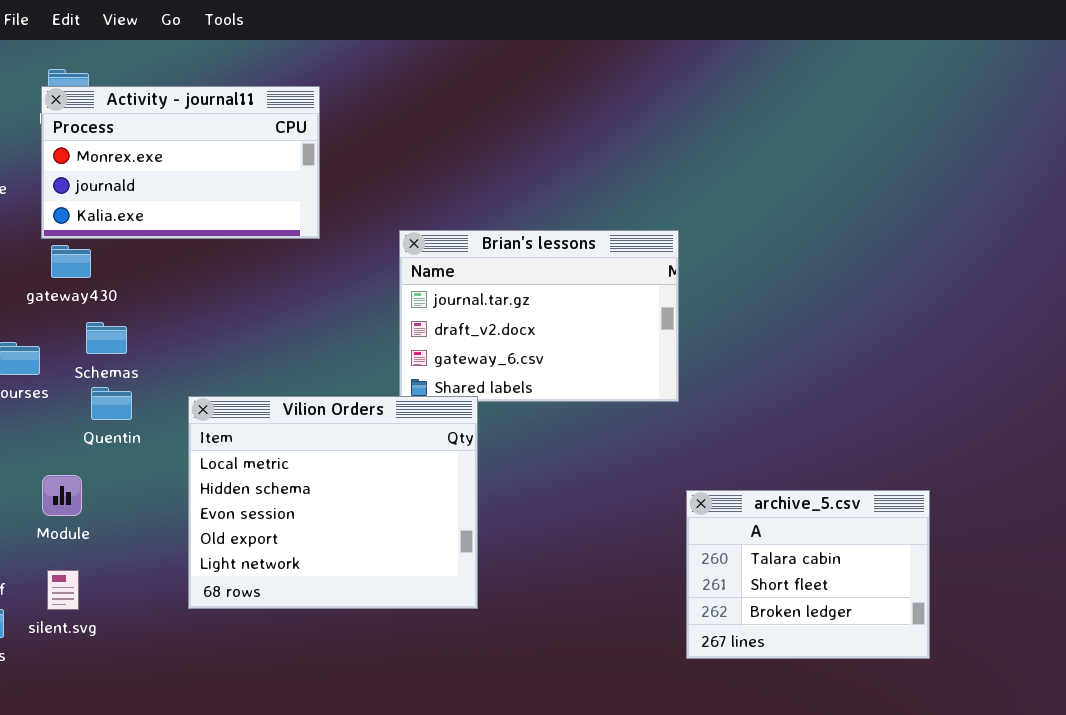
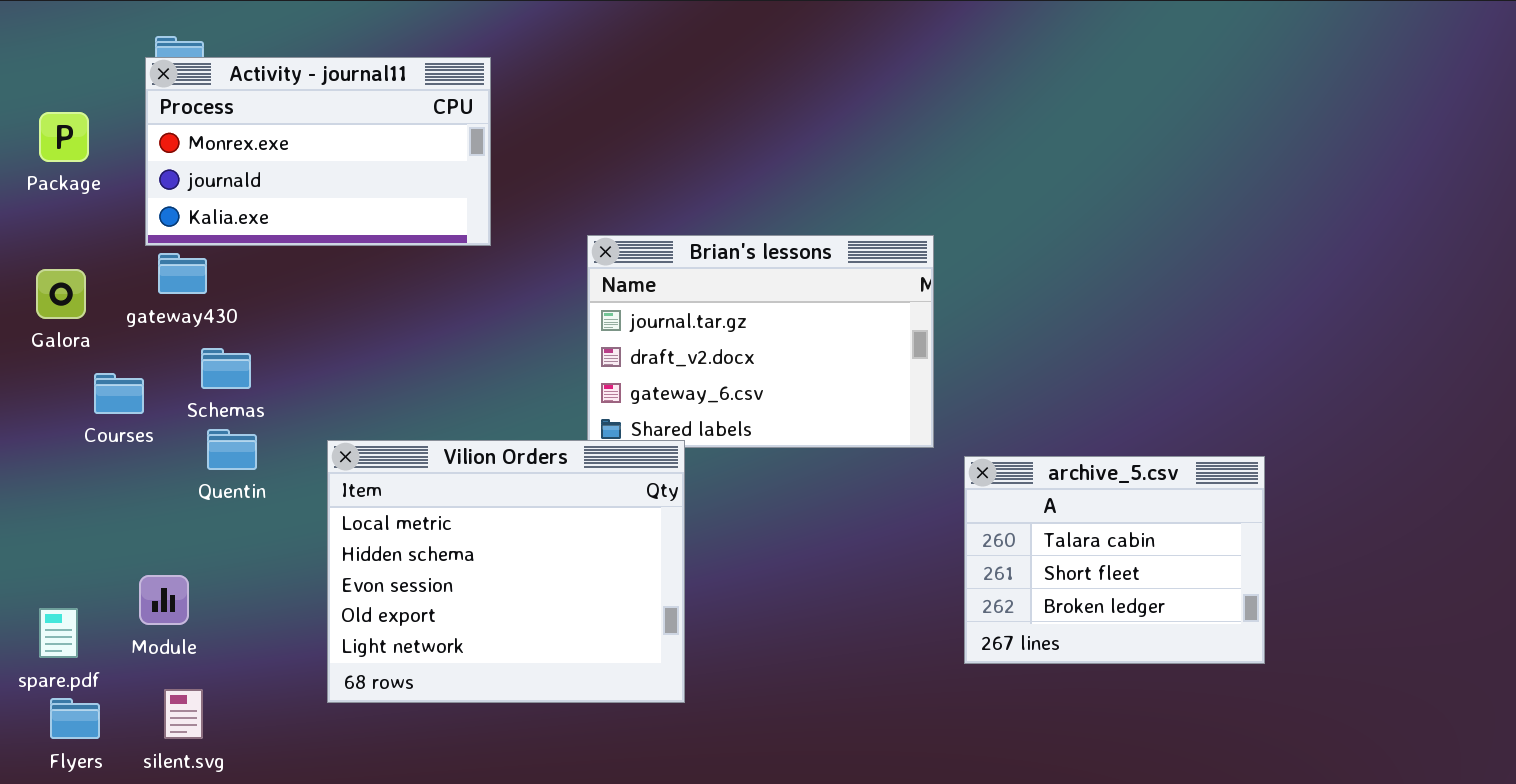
Module: [42,475,82,516] -> [139,575,189,625], moved
archive_5.csv: [686,490,930,659] -> [964,456,1265,664], moved
silent.svg: [47,570,79,610] -> [164,689,203,739], moved

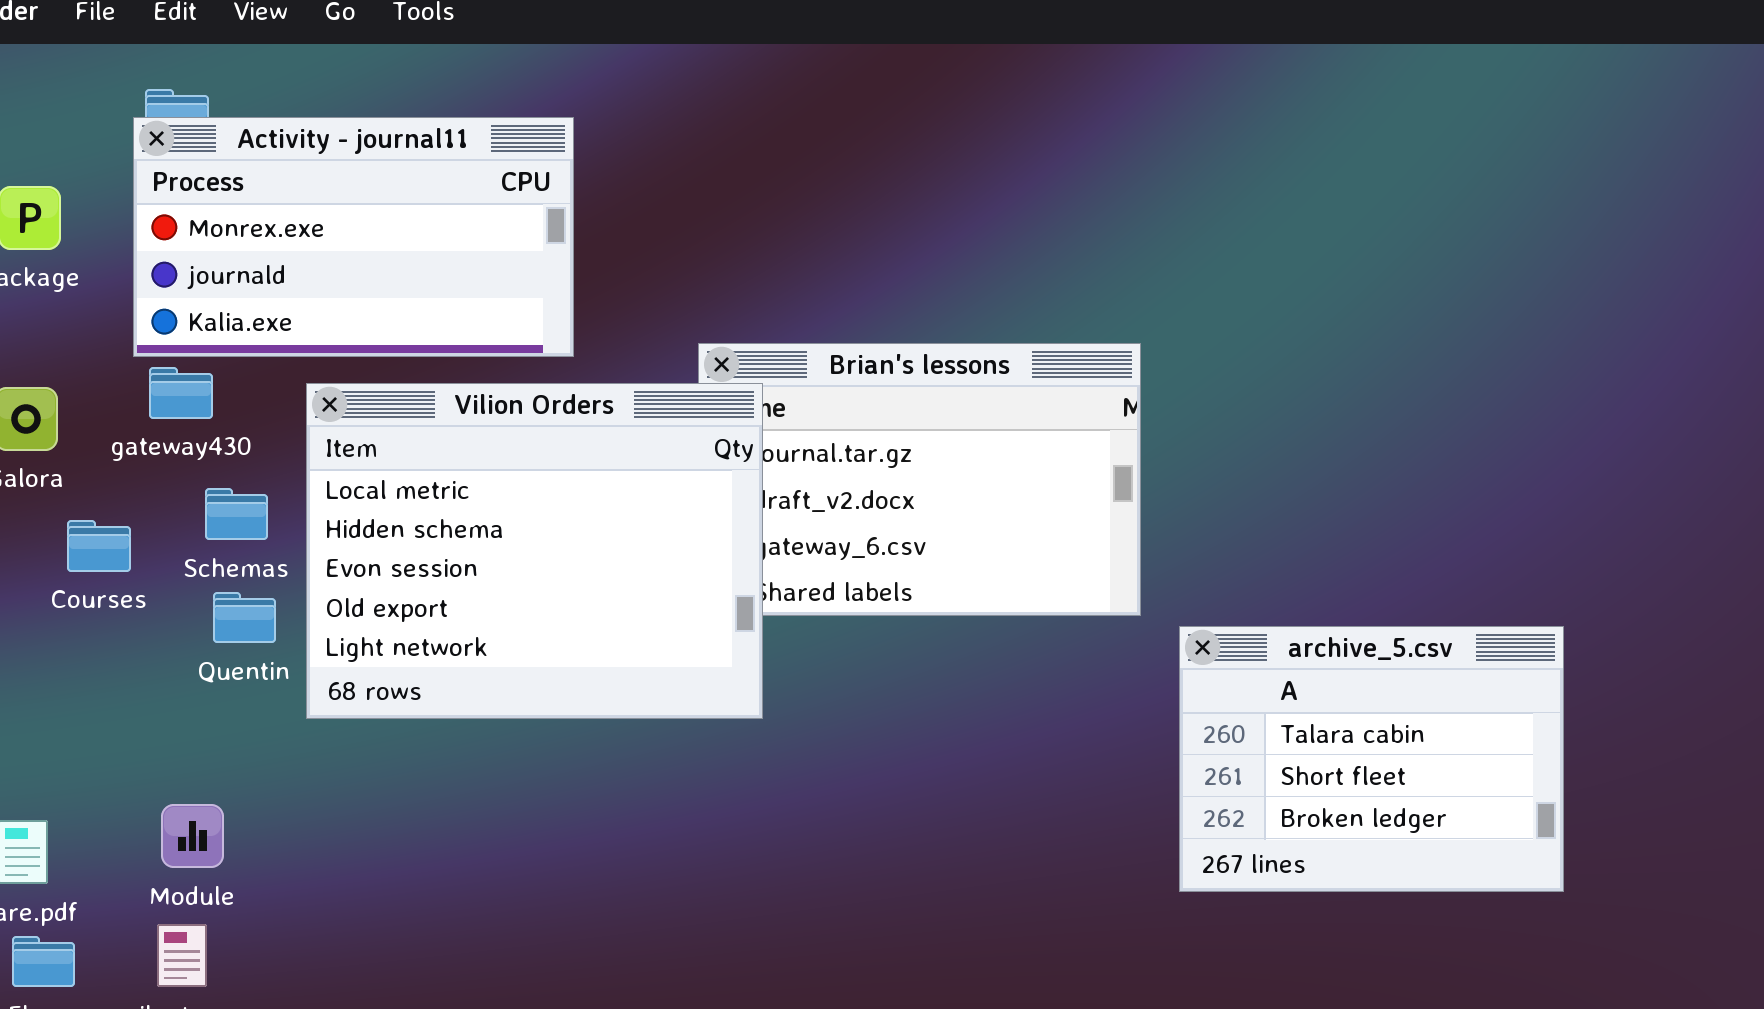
Vilion Orders: [327,440,685,703] -> [306,383,763,719], moved
Module: [139,575,189,625] -> [161,804,224,868], moved

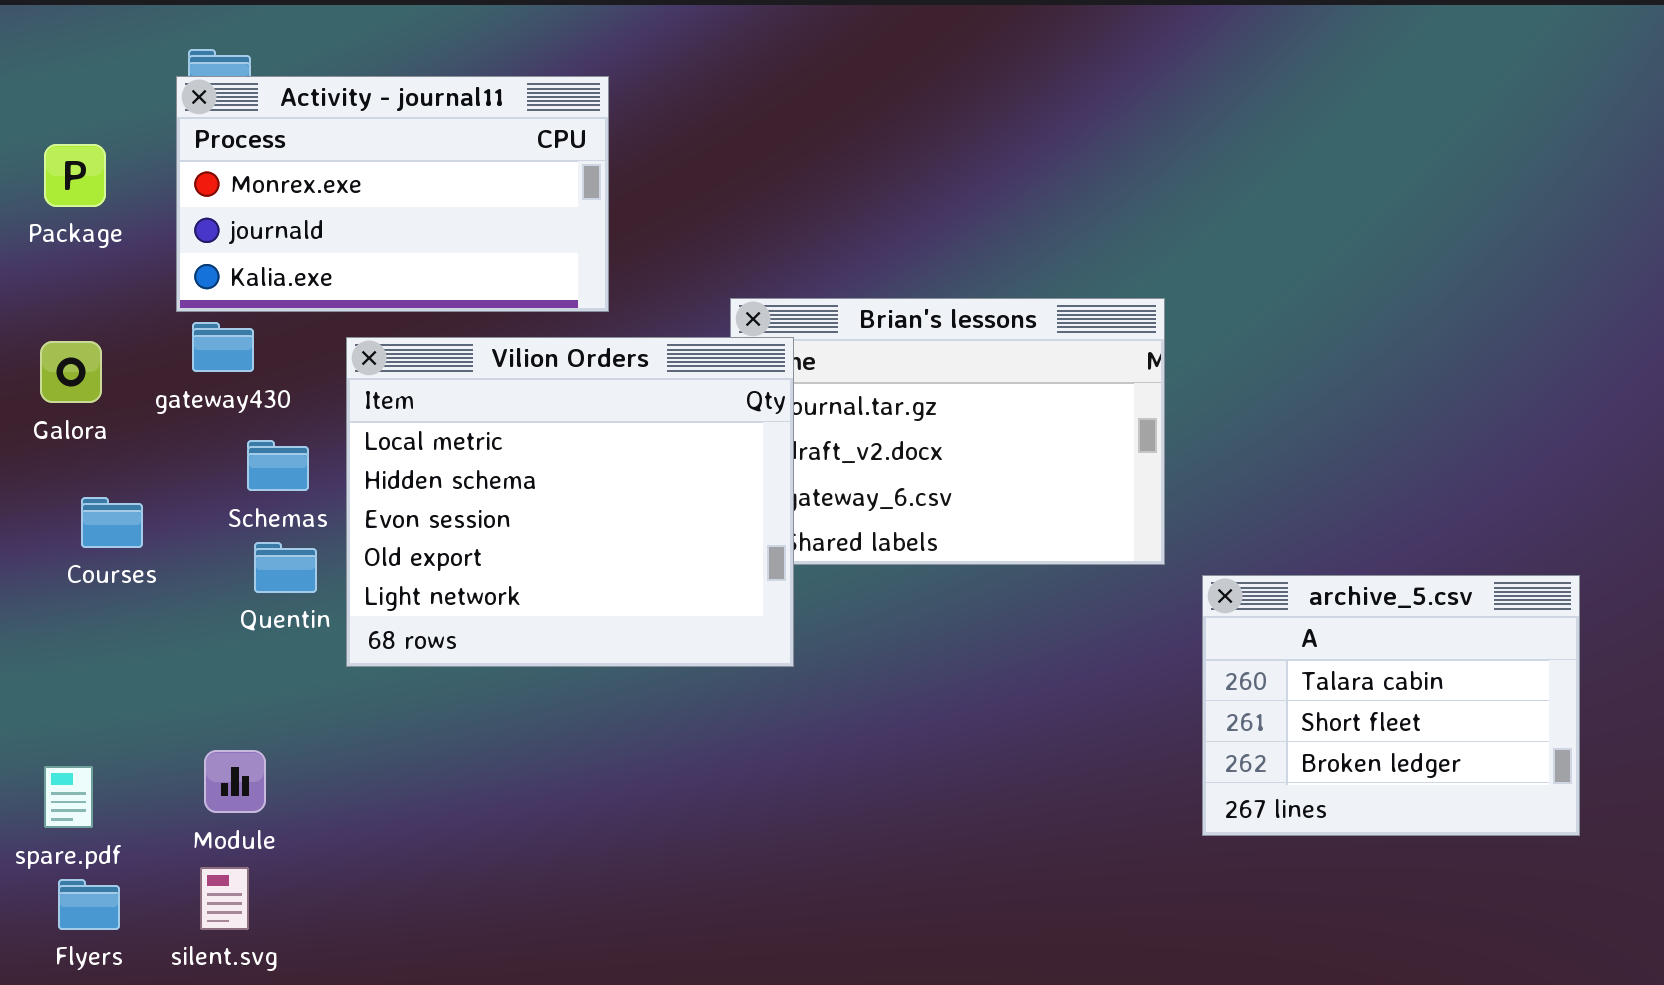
Courses: [67,520,131,572] -> [81,497,143,548], moved

